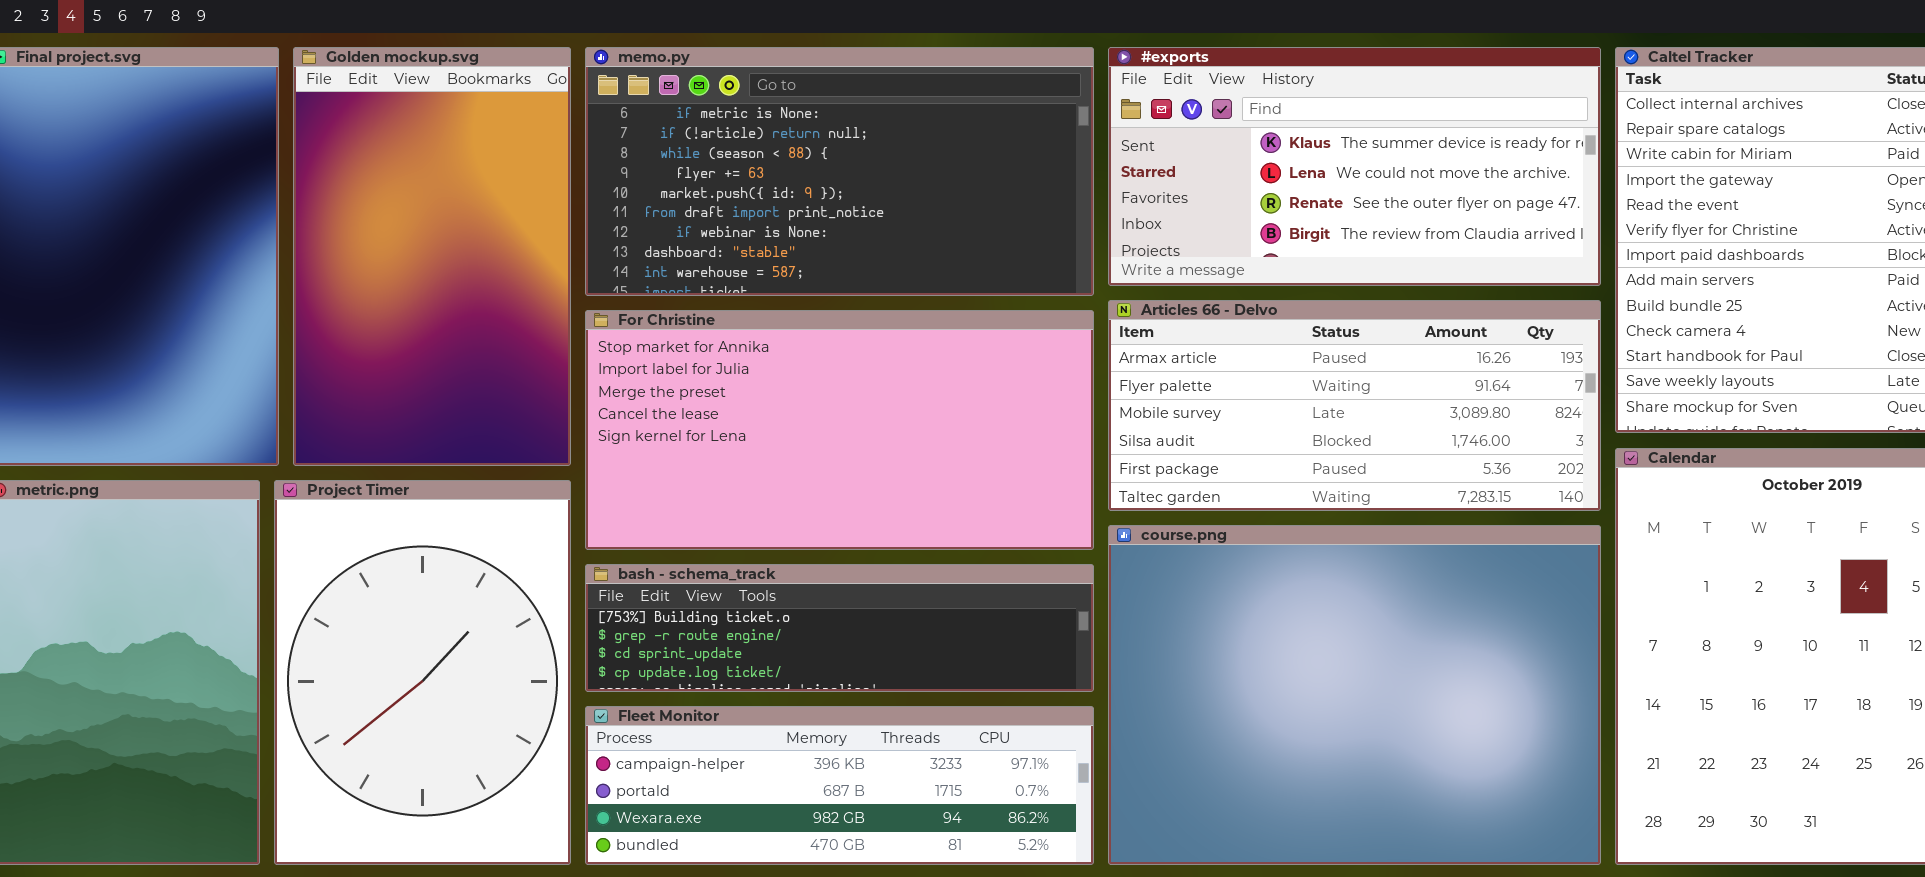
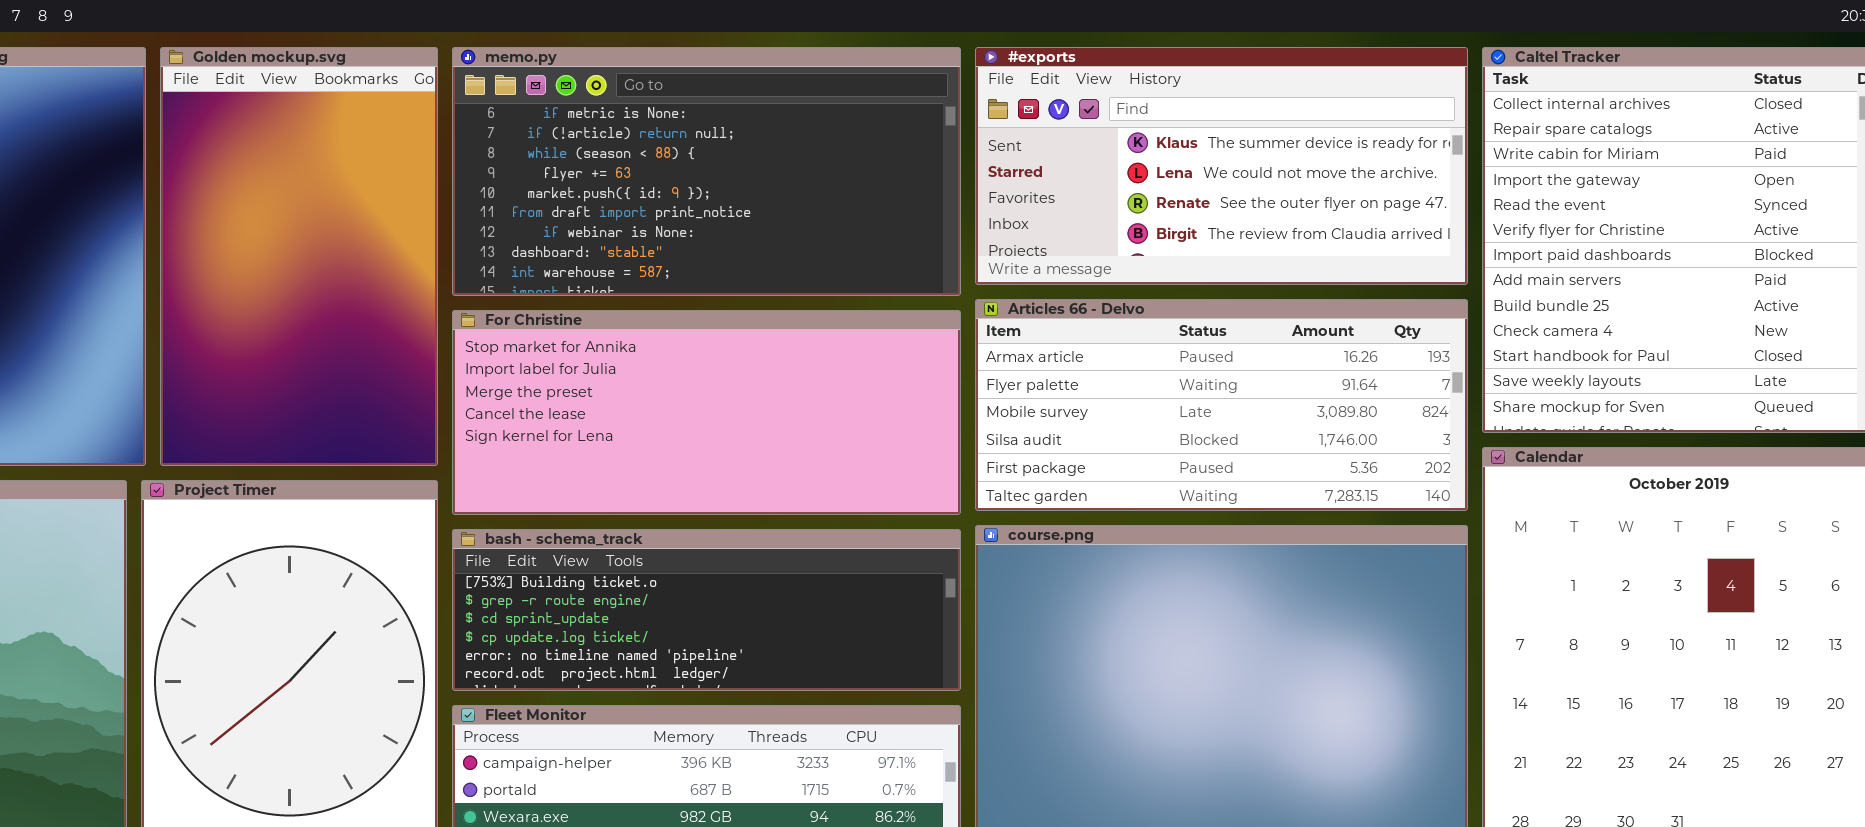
For Christine: [585,310,1094,550] -> [452,310,961,515], resized
bash - schema_track: [585,564,1094,692] -> [452,529,961,691], resized

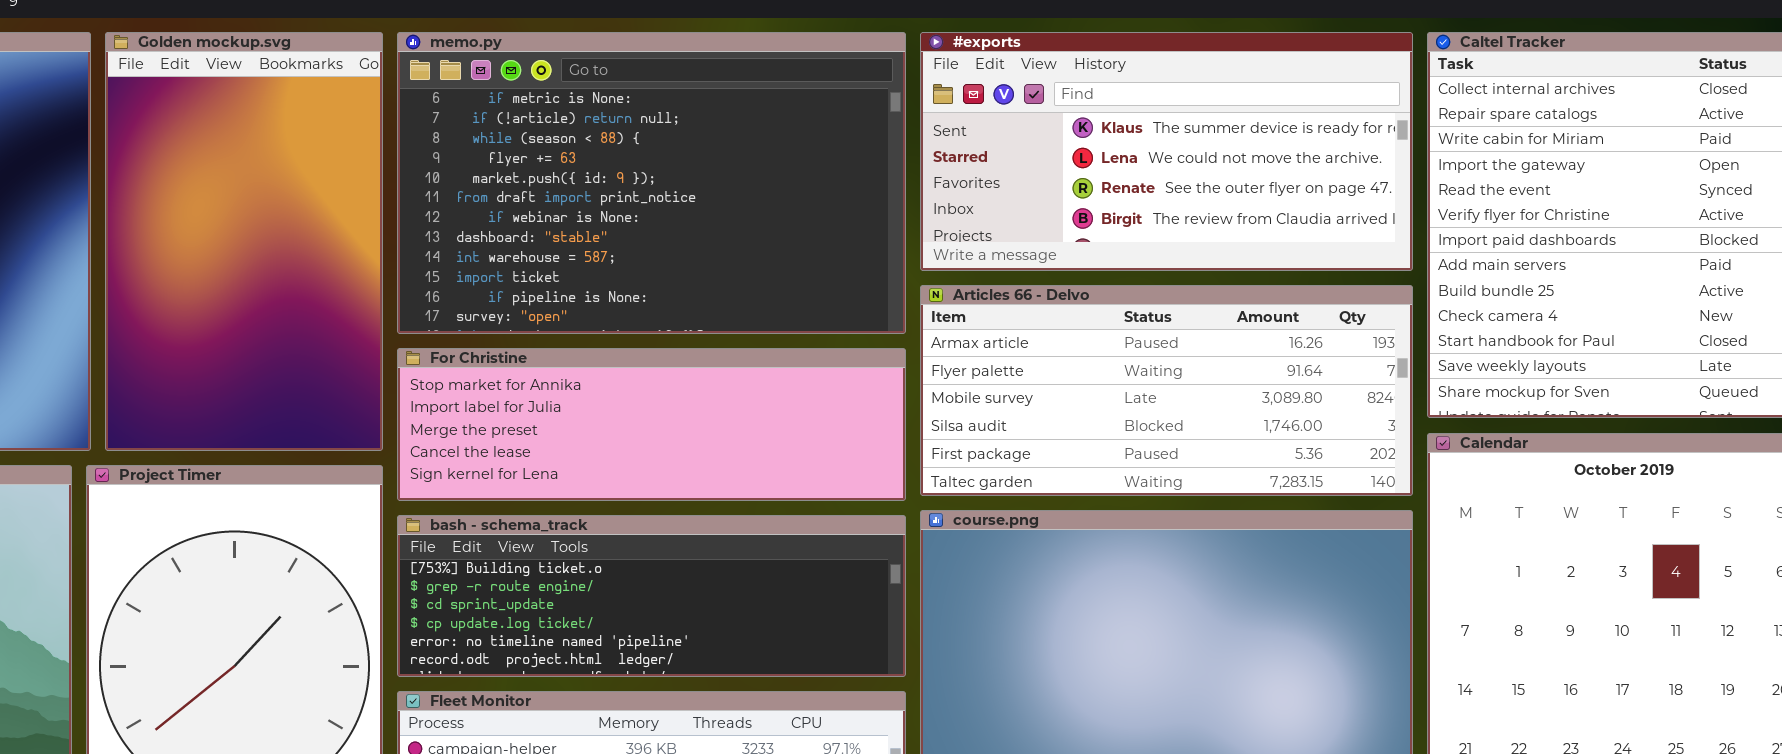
memo.py: [452,47,961,296] -> [397,32,906,334], resized
For Christine: [452,310,961,515] -> [397,348,906,501], resized

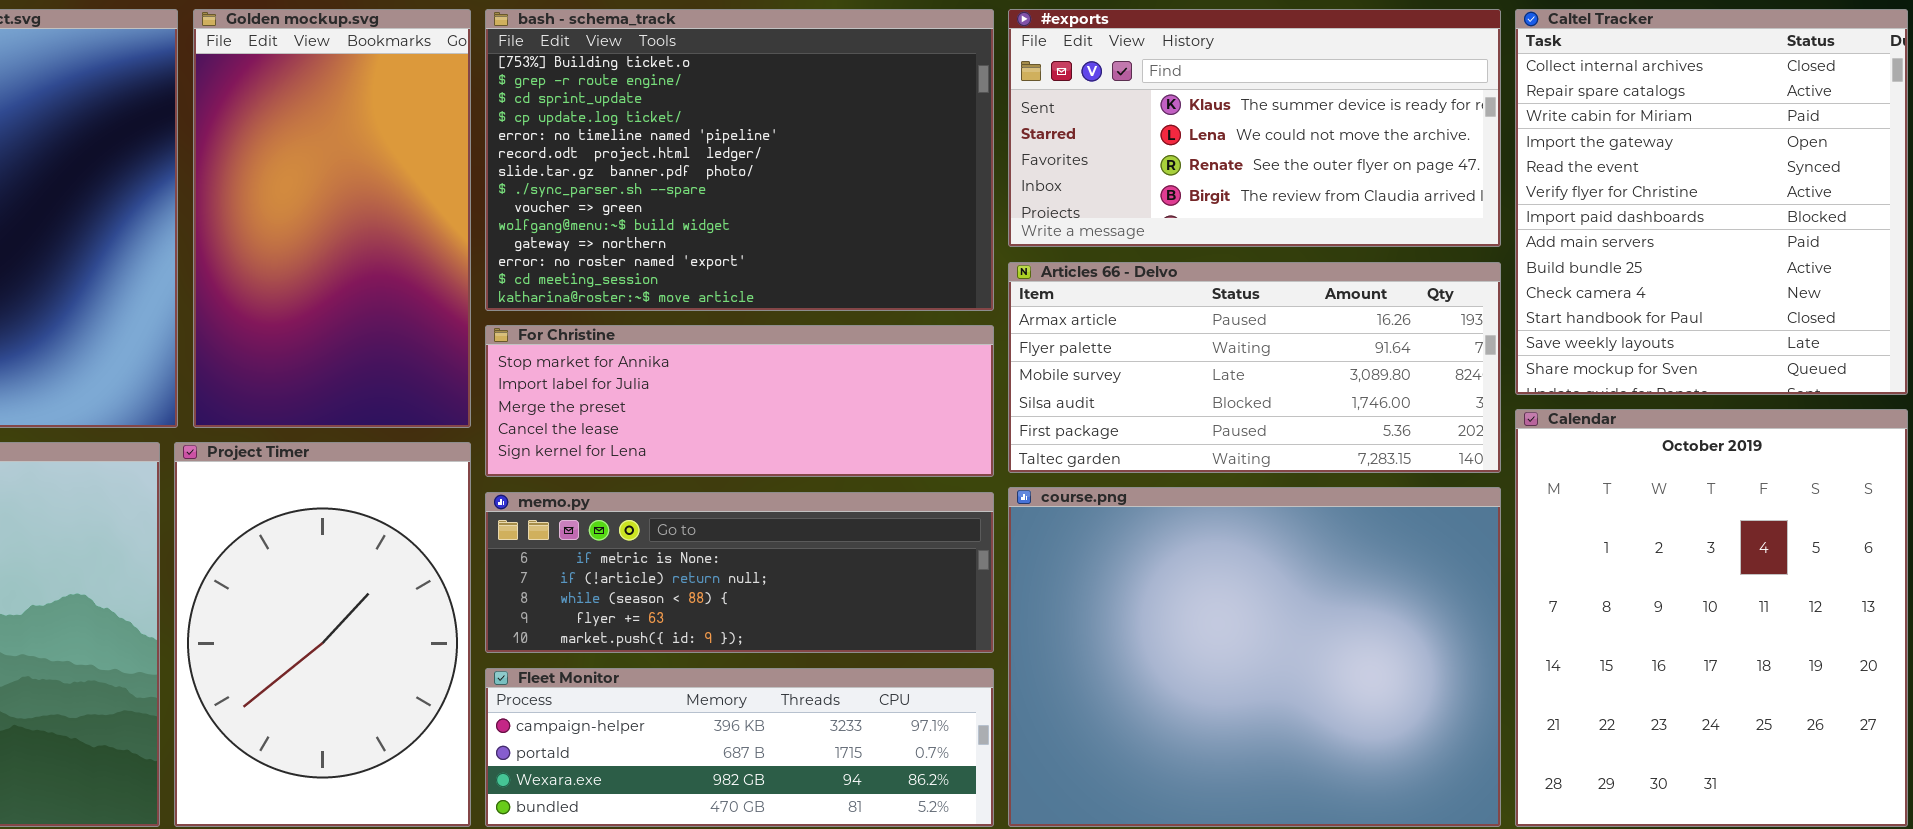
memo.py: [397,32,906,334] -> [485,492,994,653], moved, resized
bash - schema_track: [397,515,906,677] -> [485,9,994,311], moved, resized

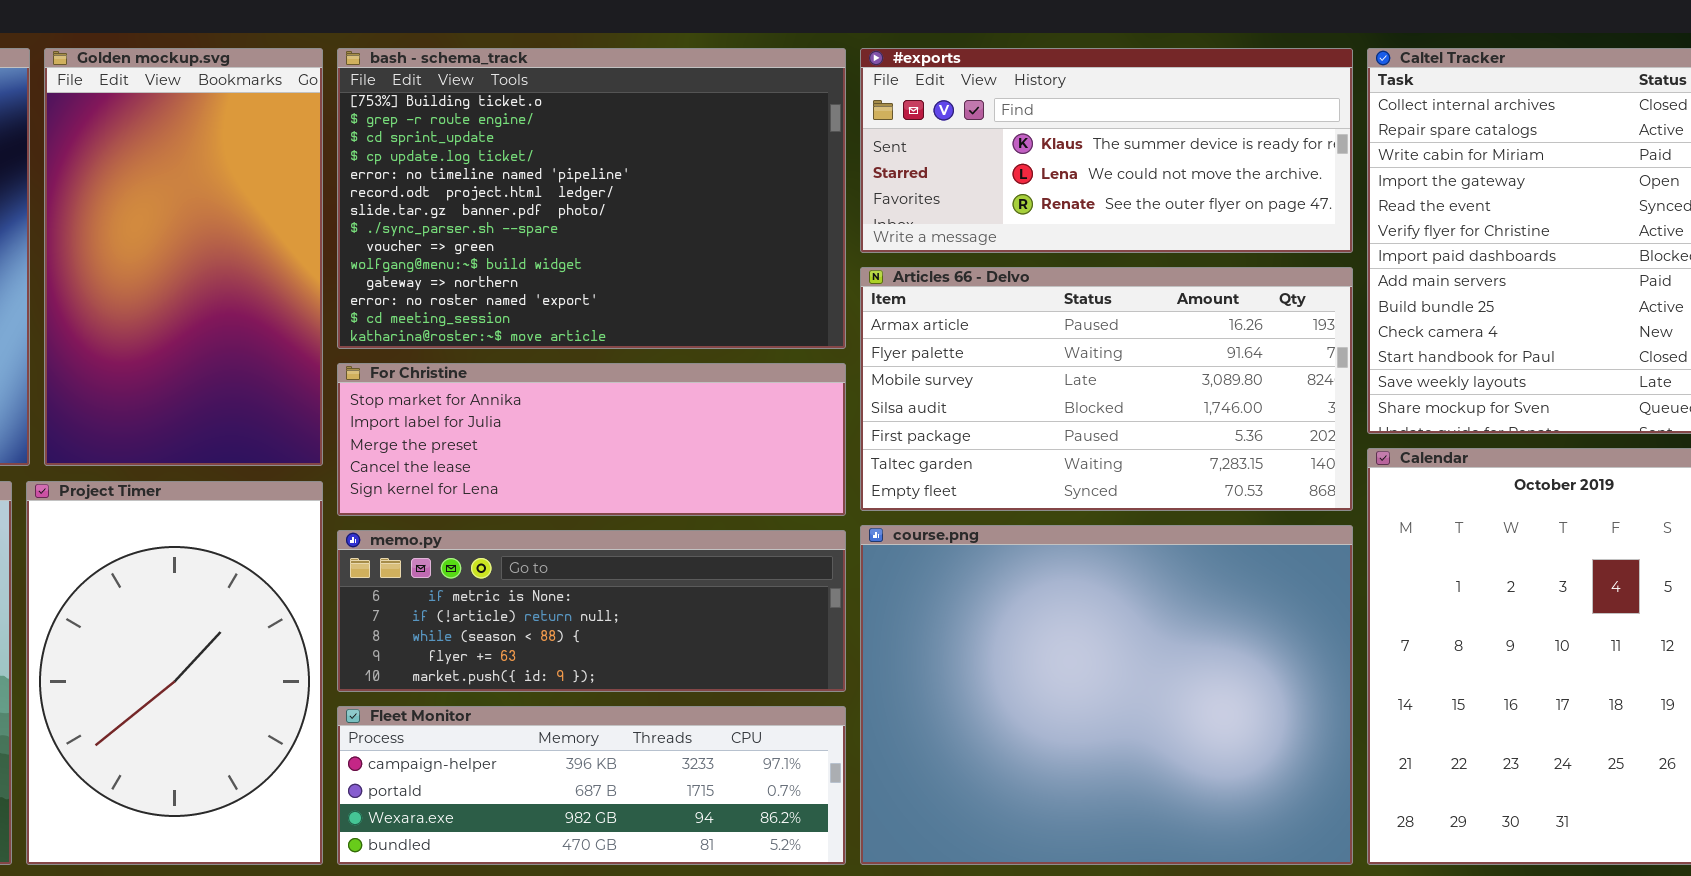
#exports: [1008,9,1501,247] -> [860,48,1353,253], resized
Articles 66 - Delvo: [1008,262,1501,473] -> [860,267,1353,511], resized

